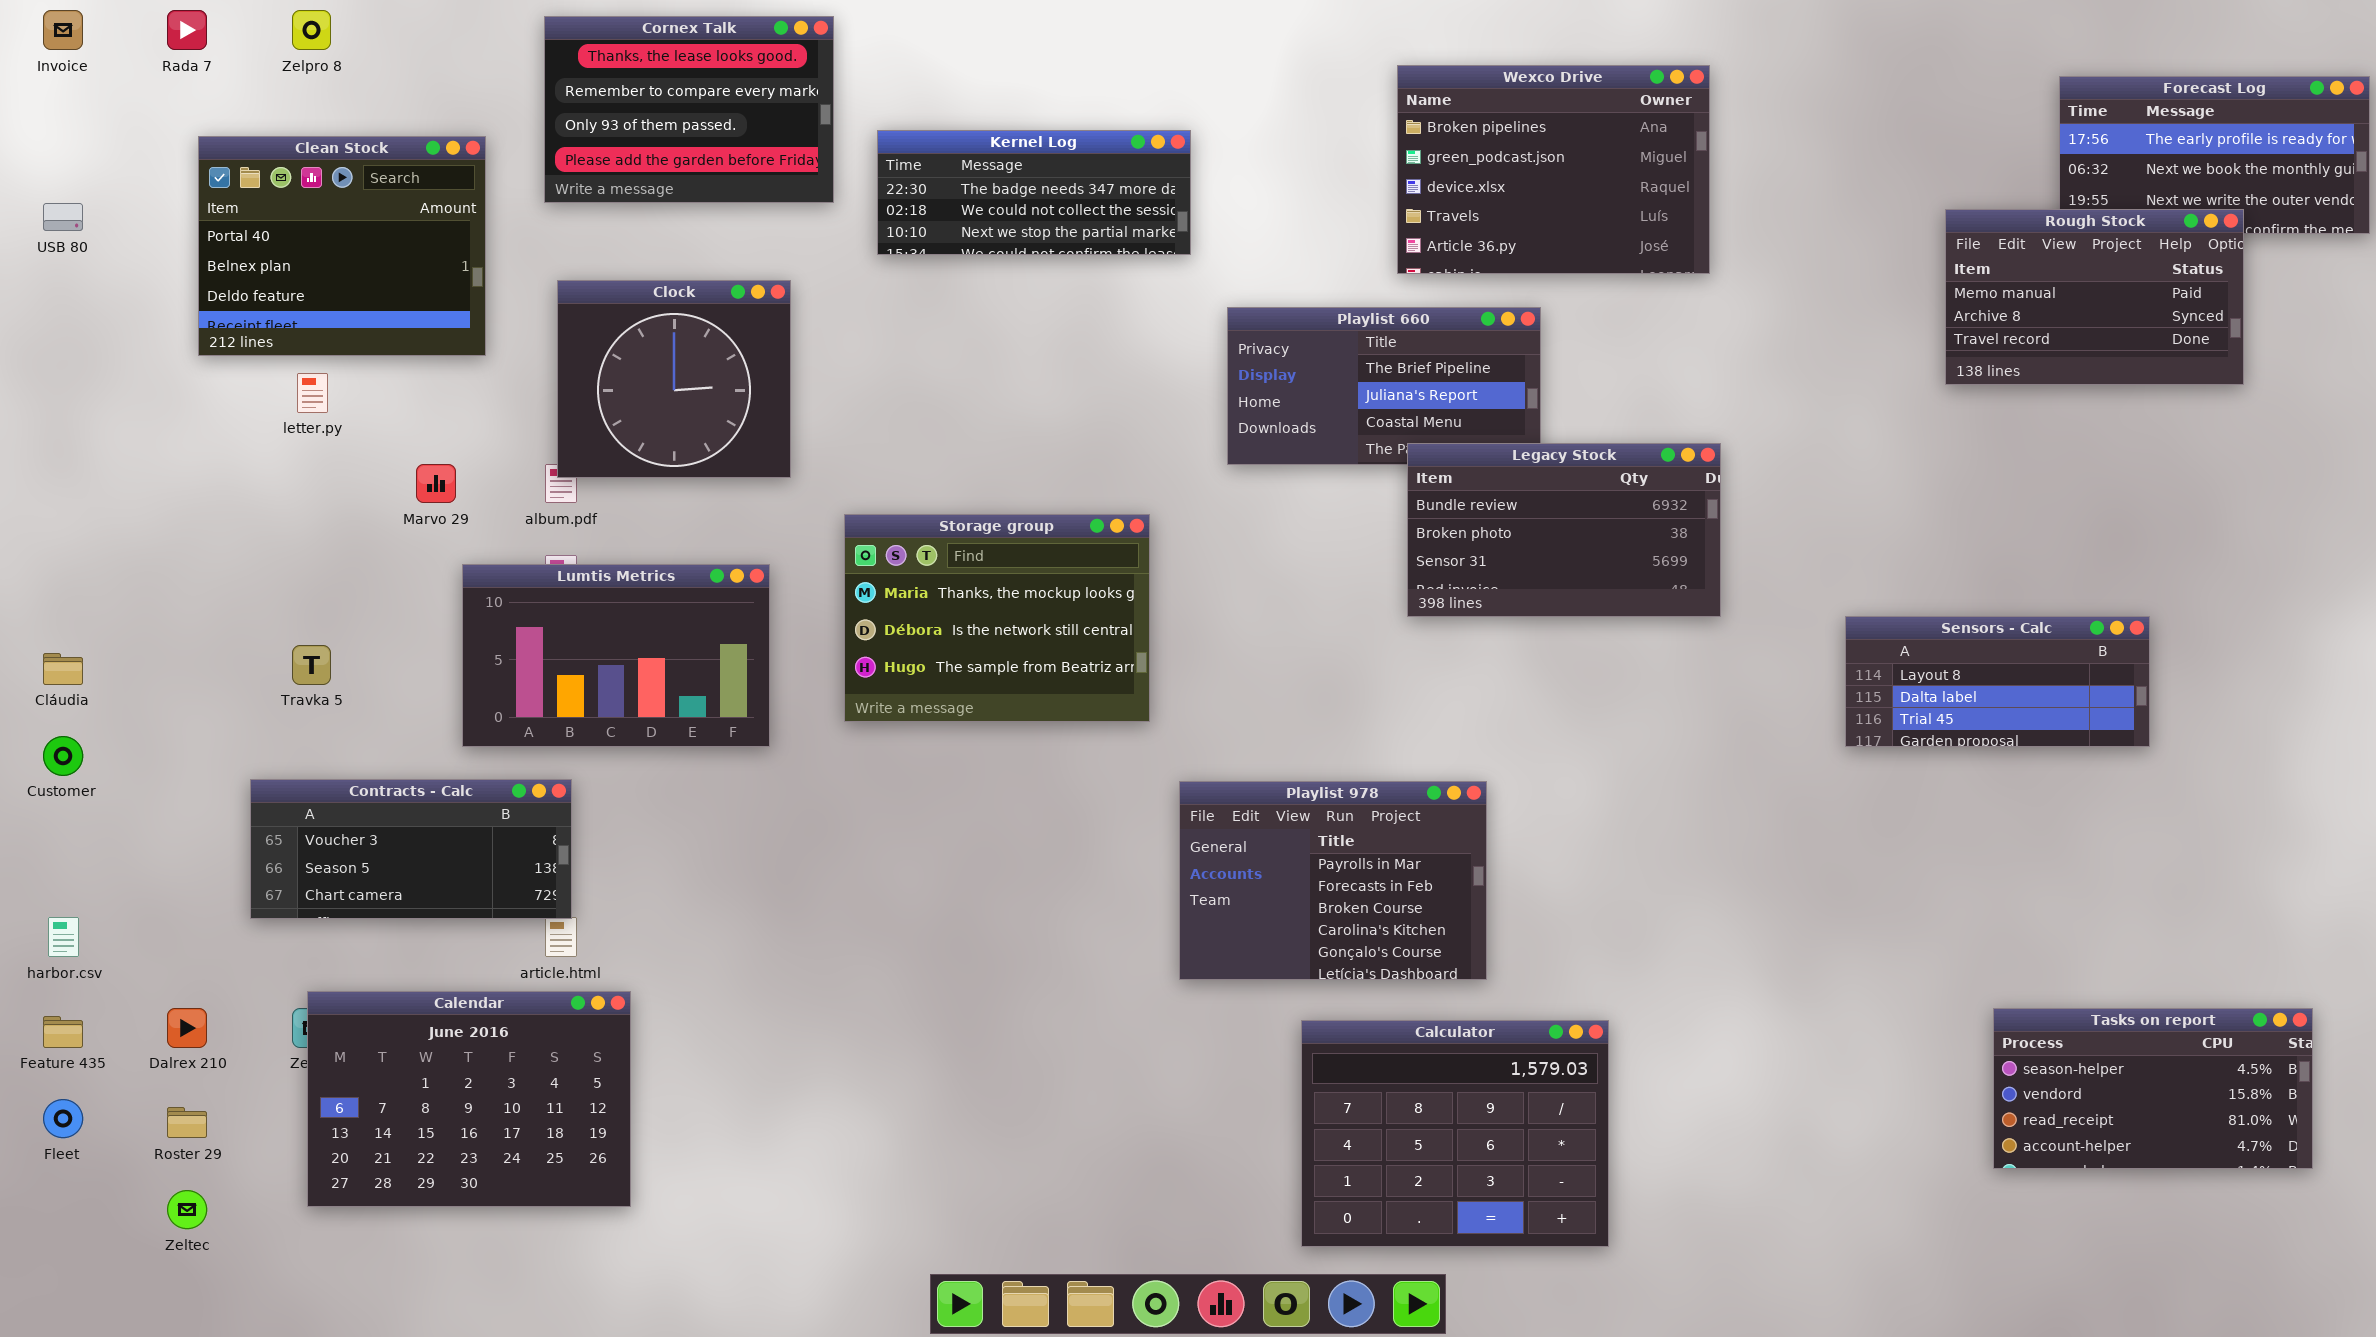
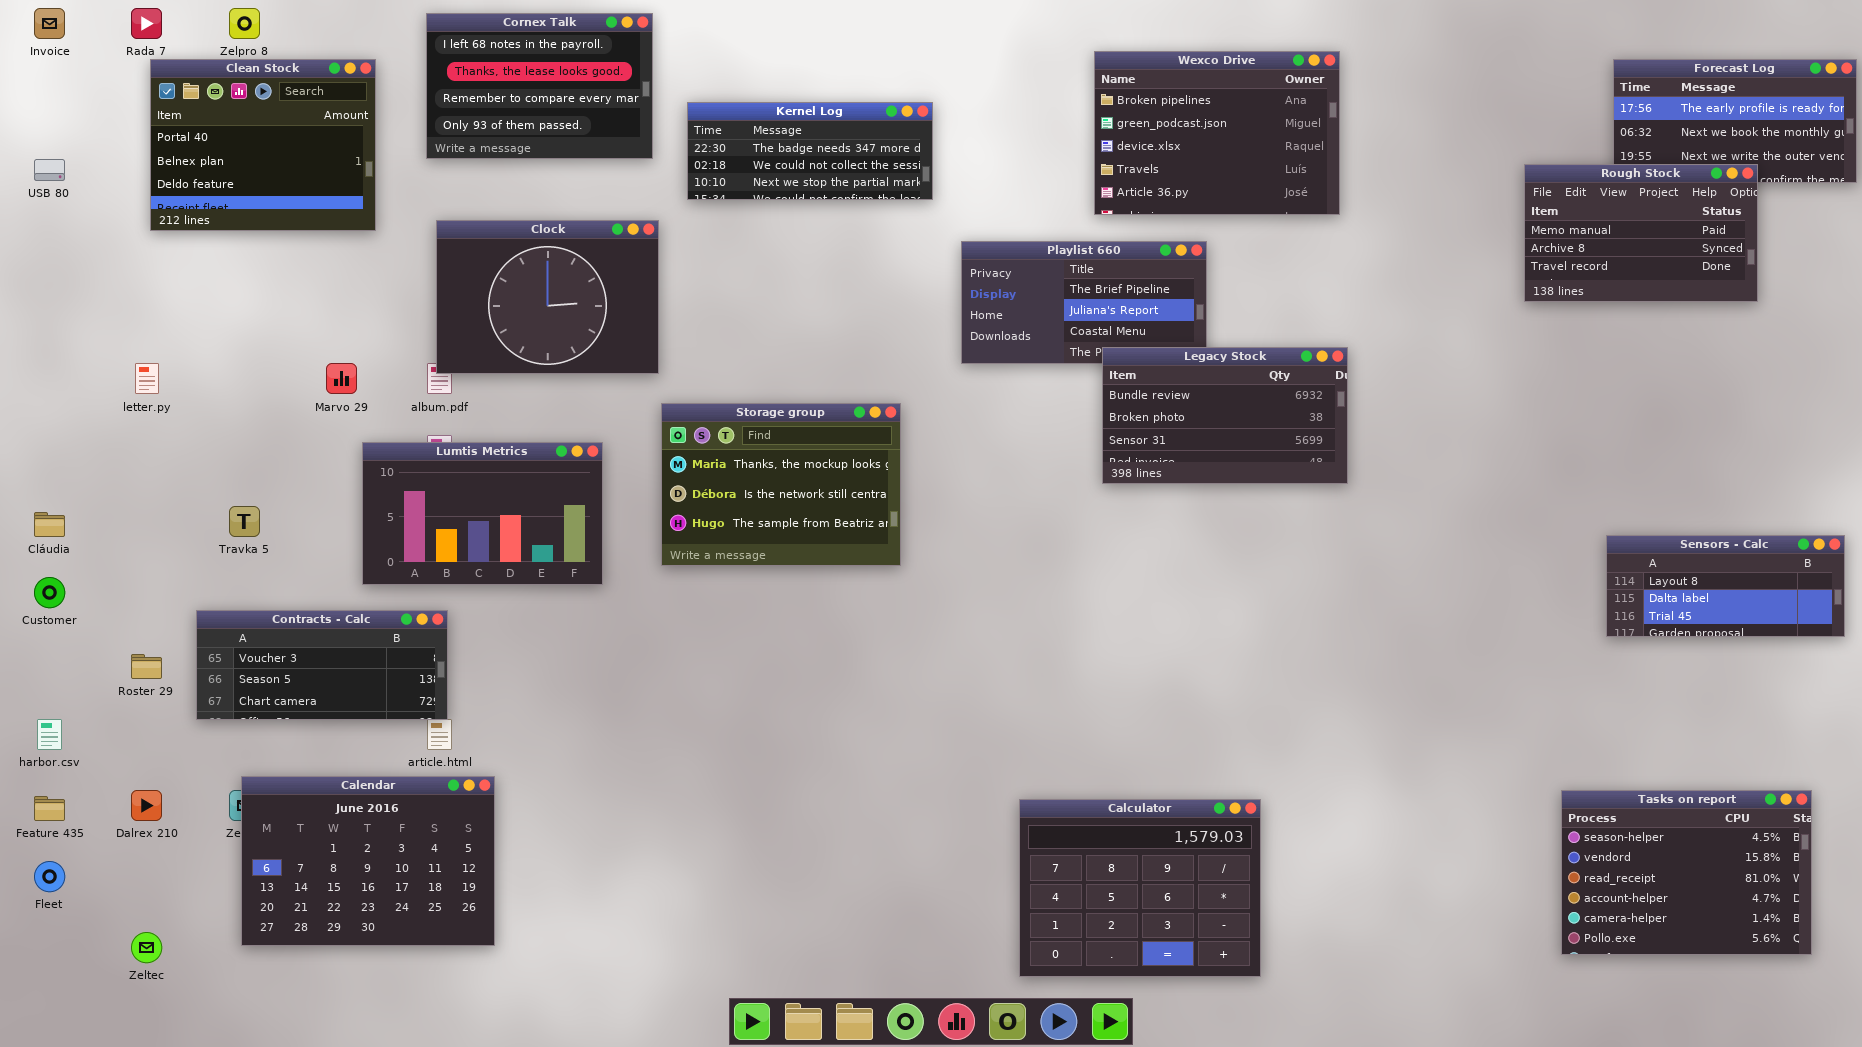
Cornex Talk: [544,16,834,203] -> [426,13,653,159], scrolled up 1 row
Clean Stock: [198,136,486,356] -> [150,59,376,231], moved
Clock: [557,280,791,478] -> [436,220,659,374], resized
letter.py: [297,373,328,413] -> [135,363,159,394], moved
Sensors - Calc: [1845,616,2150,747] -> [1606,535,1845,637], moved
Playlist 978: [1179,781,1487,980] -> none, closed
Tasks on report: [1993,1008,2313,1169] -> [1561,790,1812,955], resized
Roster 29: [167,1107,207,1138] -> [131,654,162,679], moved

